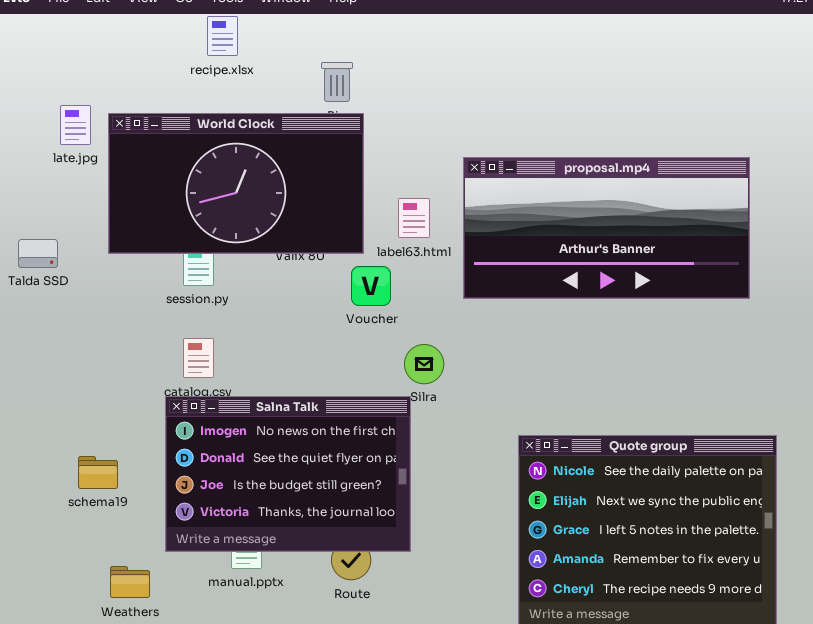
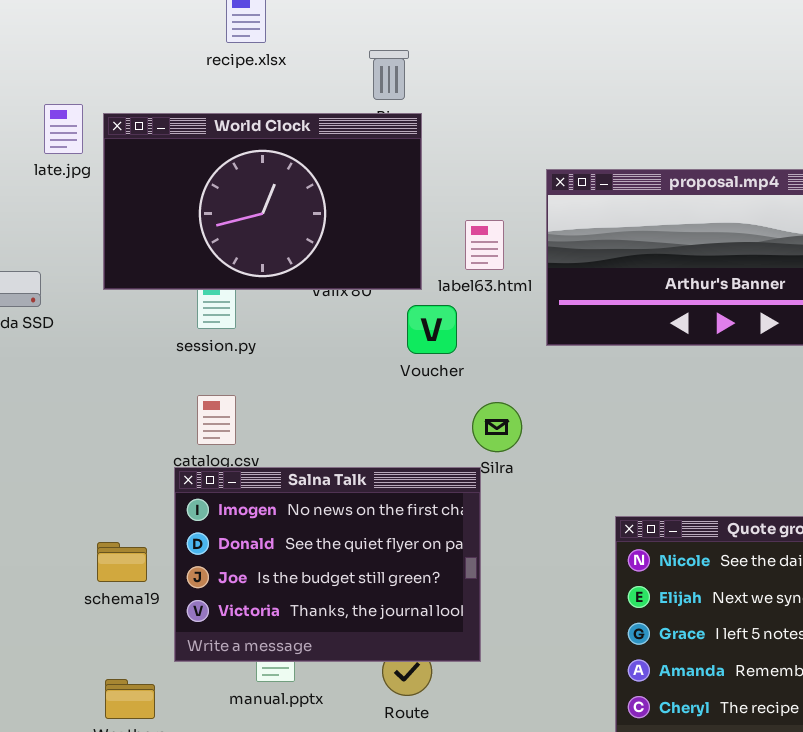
schema19: [78,456,118,489] -> [97,542,147,582], moved

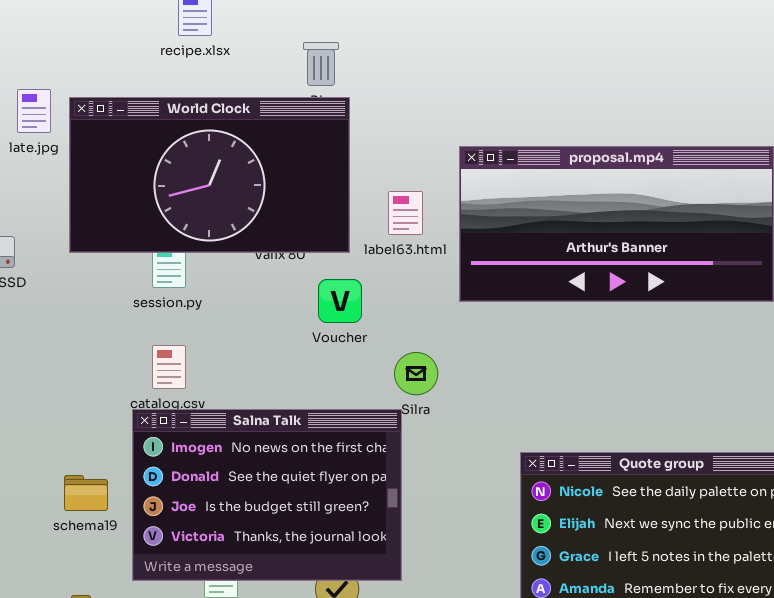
Voucher: [407,305,457,354] -> [318,279,362,323], moved

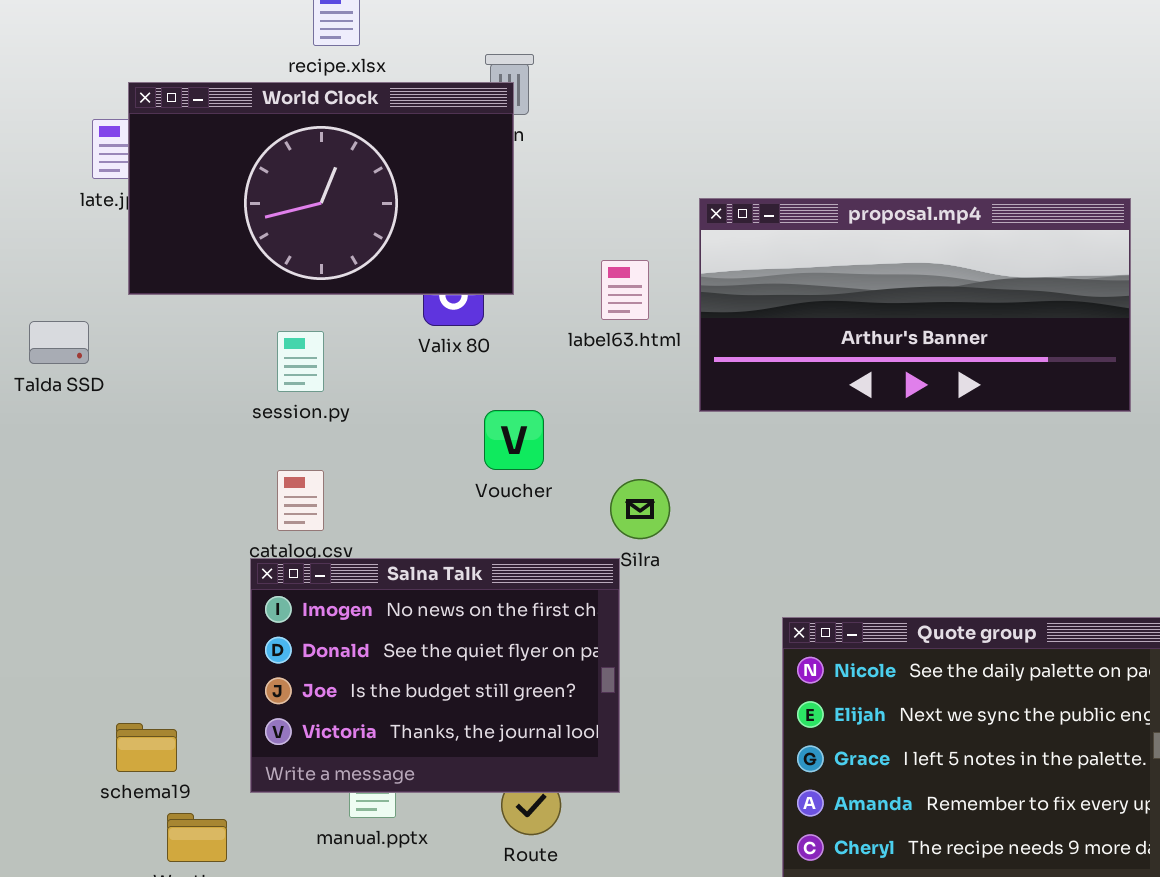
World Clock: [69,97,350,253] -> [128,82,514,295], moved
Voucher: [318,279,362,323] -> [484,410,544,470], moved
schema19: [64,475,108,511] -> [116,723,177,772], moved

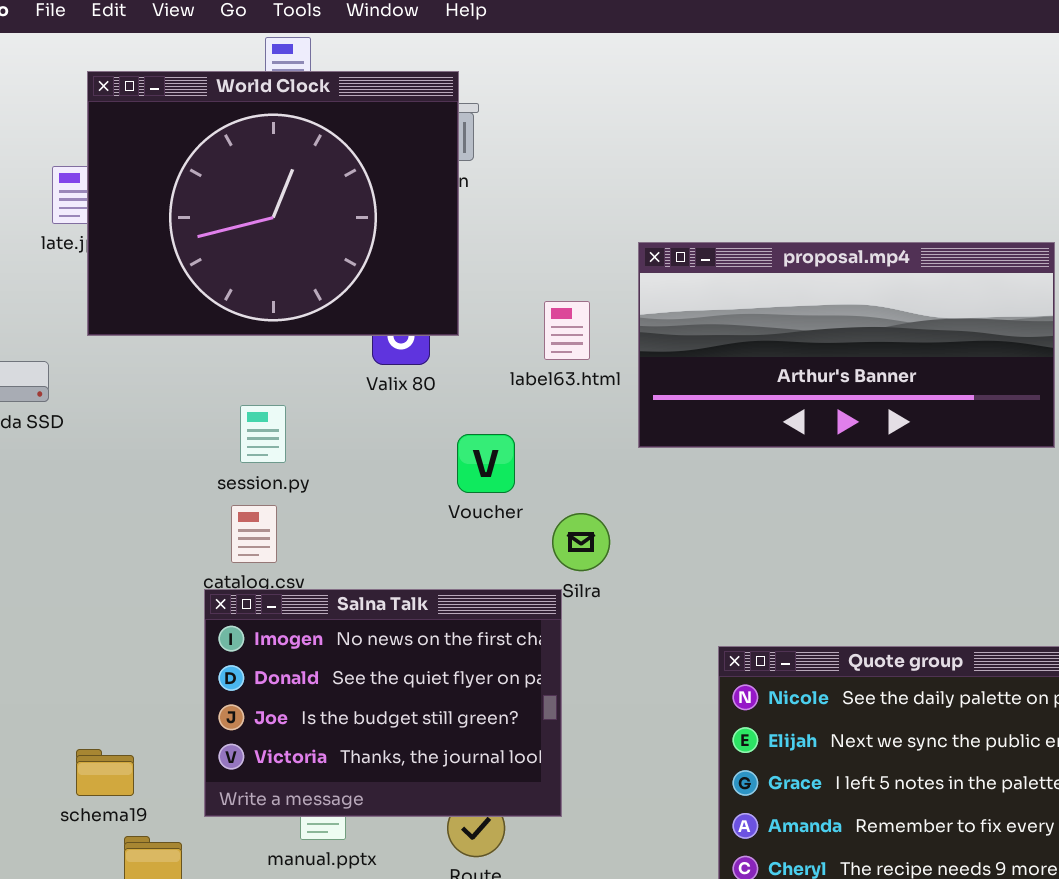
World Clock: [128,82,514,295] -> [87,71,459,336], resized
session.py: [277,331,324,392] -> [240,405,286,463], moved
Voucher: [484,410,544,470] -> [457,434,515,493], moved

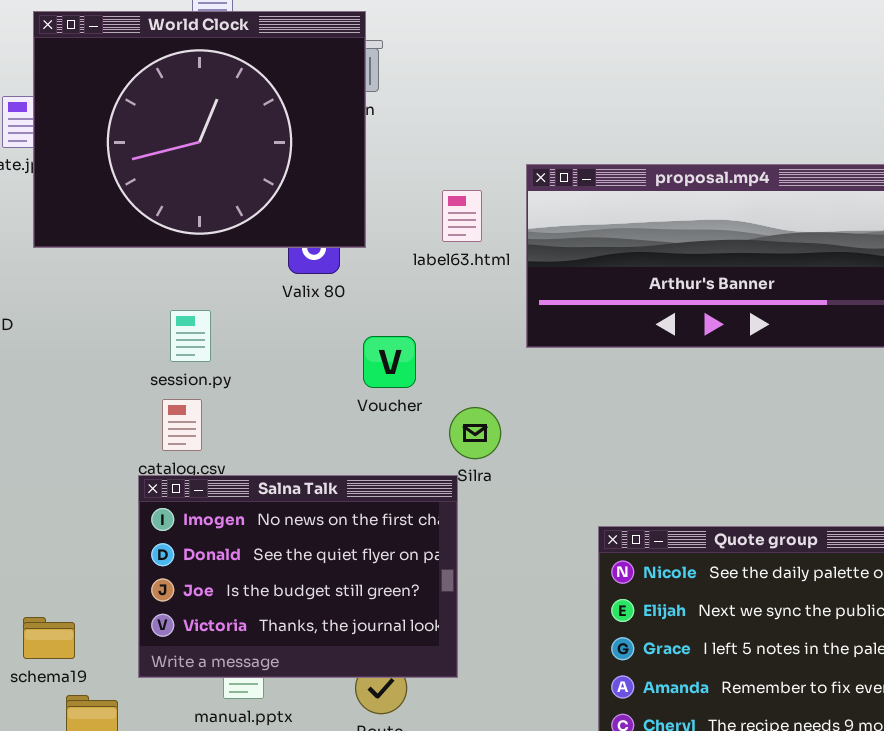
label63.html: [544,301,590,360] -> [442,190,482,242], moved

